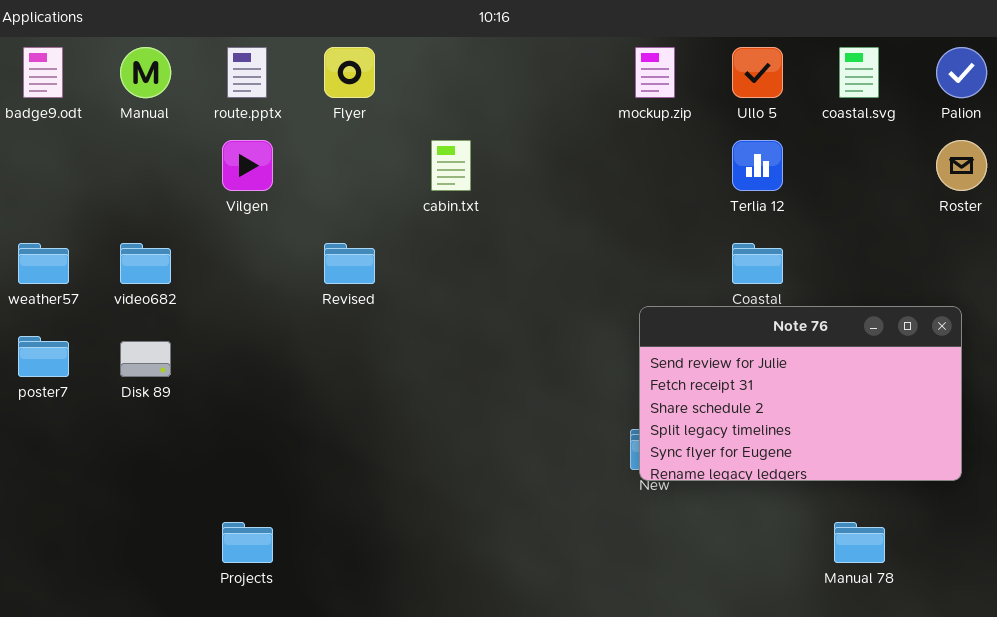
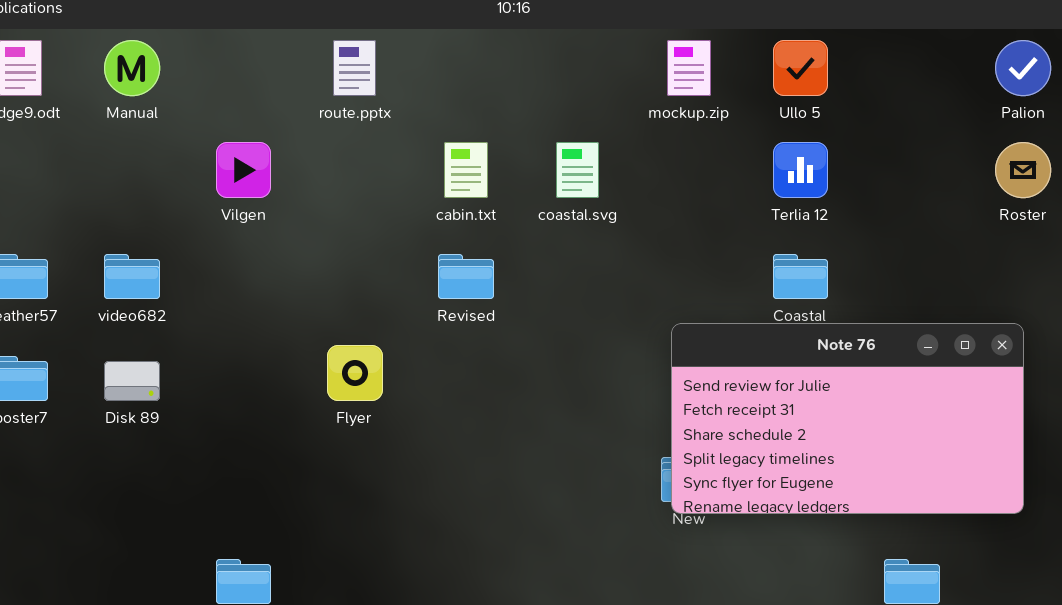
route.pptx: [227,47,267,98] -> [333,40,376,96], moved
Flyer: [324,47,375,98] -> [327,345,383,401], moved
coastal.svg: [839,47,879,98] -> [556,142,599,198], moved
Revised: [324,243,375,284] -> [438,254,494,299], moved

